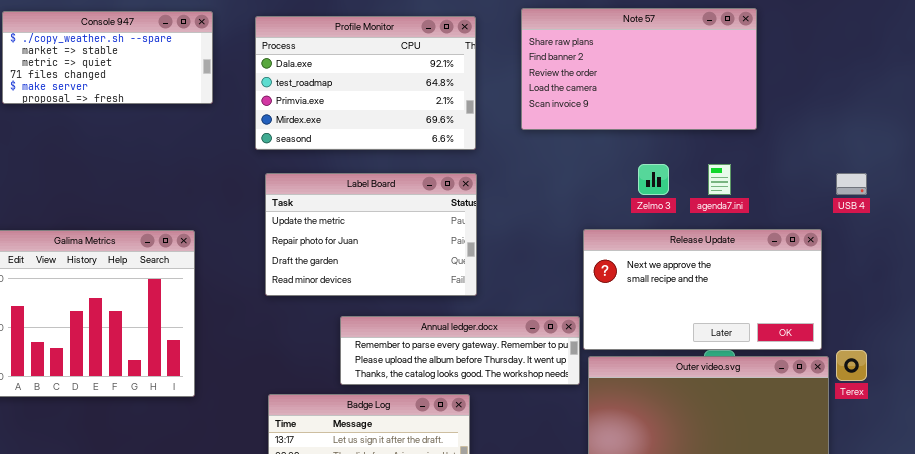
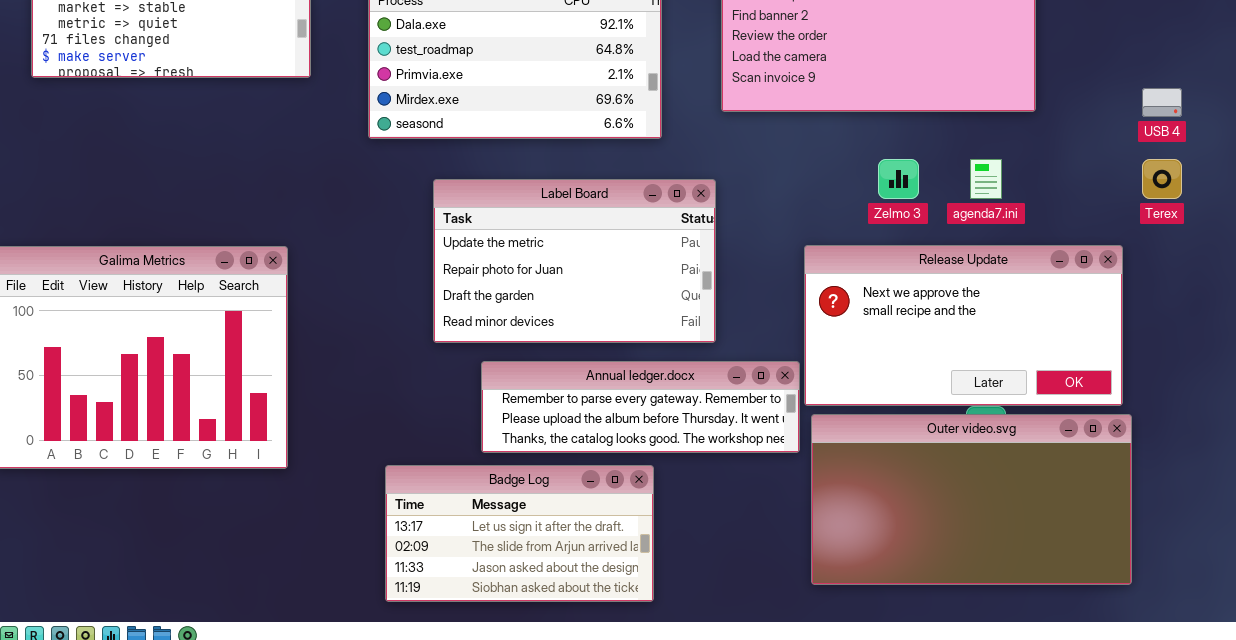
Label Board: [265,173,477,296] -> [433,179,716,343], moved
USB 4: [836,173,867,195] -> [1142,88,1182,117], moved
Terex: [836,350,867,381] -> [1142,159,1182,199], moved

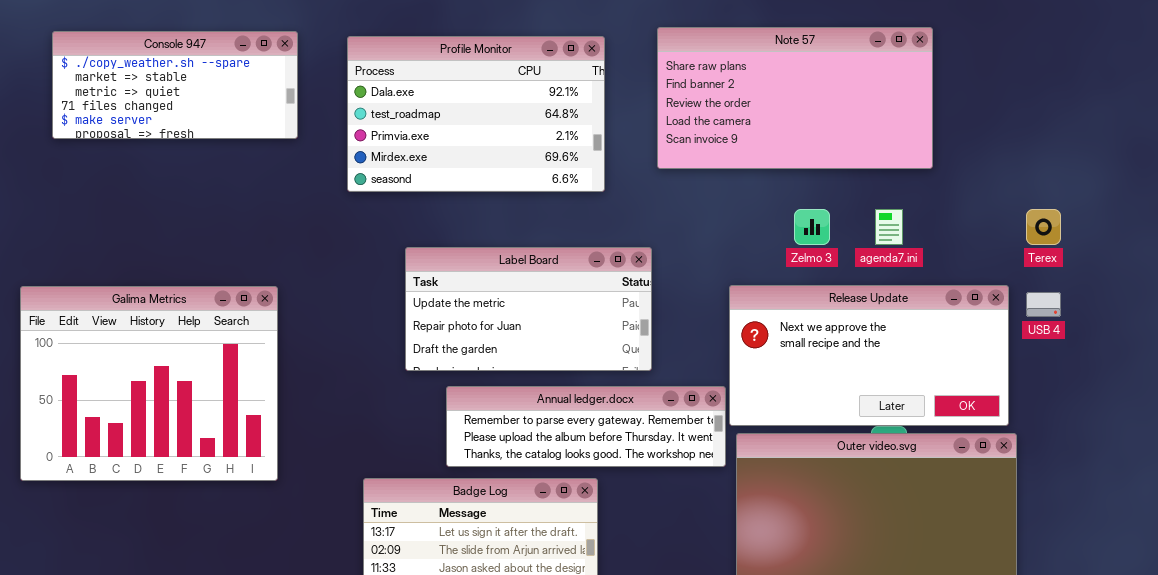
USB 4: [1142,88,1182,117] -> [1026,292,1061,317], moved
Label Board: [433,179,716,343] -> [405,247,652,371], resized

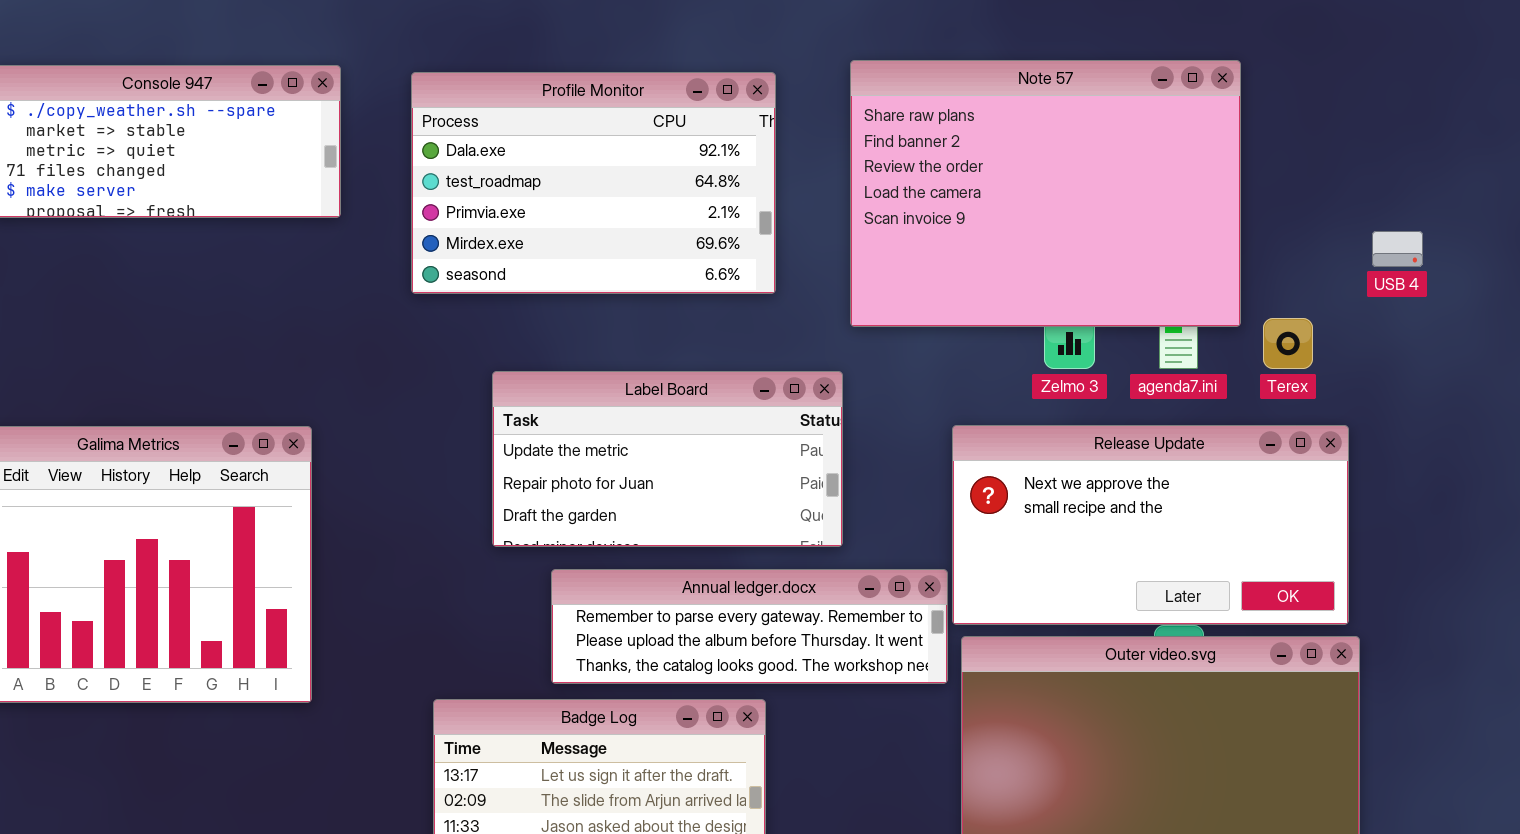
Note 57: [657,27,933,169] -> [850,60,1241,327], resized
Terex: [1026,209,1061,245] -> [1263,318,1313,369], moved
USB 4: [1026,292,1061,317] -> [1372,231,1423,267], moved

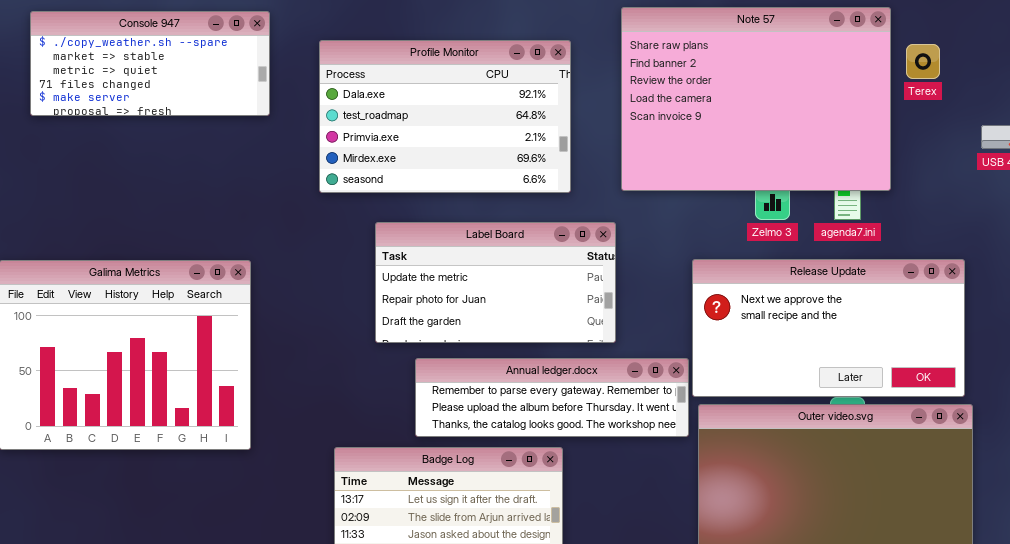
Profile Monitor: [411,72,776,294] -> [319,40,571,193], moved
Terex: [1263,318,1313,369] -> [906,44,940,79], moved

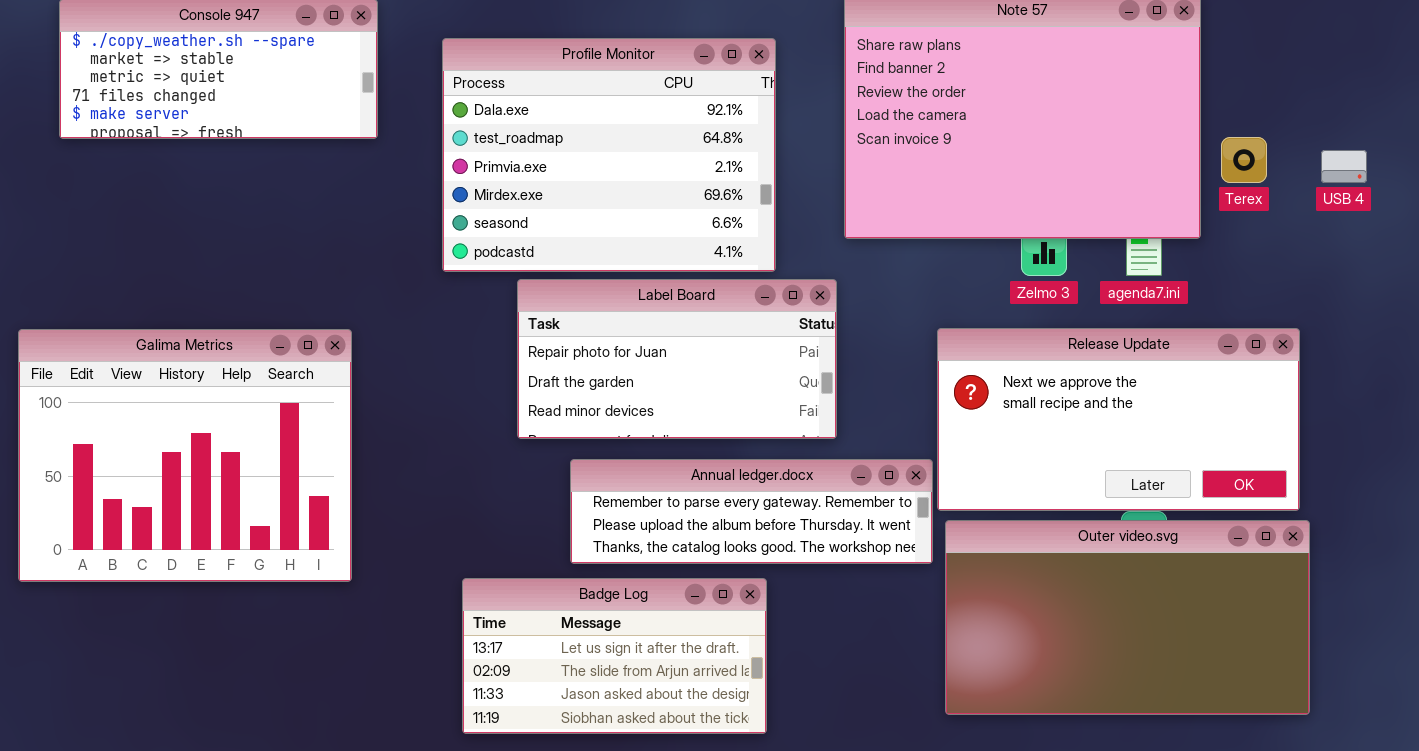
Profile Monitor: [319,40,571,193] -> [442,38,776,272], resized
Terex: [906,44,940,79] -> [1221,137,1267,183], moved
Label Board: [375,222,616,343] -> [517,279,837,439], scrolled down 1 row

